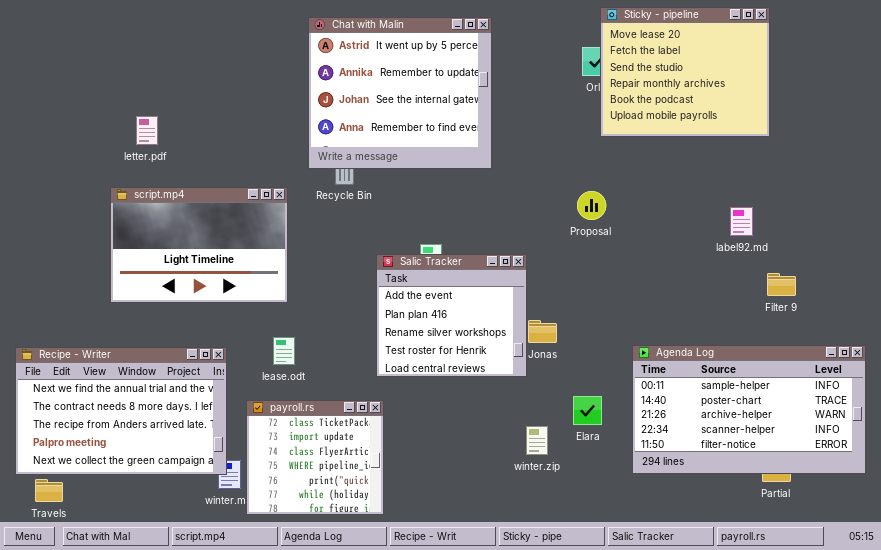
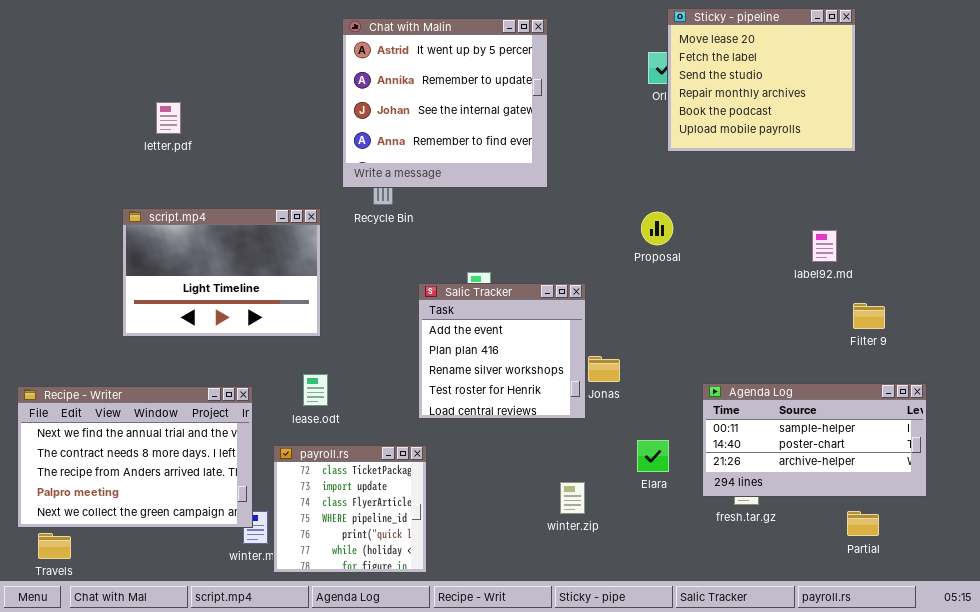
letter.pdf: [136,116,158,145] -> [156,102,181,134], moved
Agenda Log: [632,345,866,474] -> [702,383,927,497], resized
winter.zip: [526,426,548,455] -> [560,482,585,514], moved

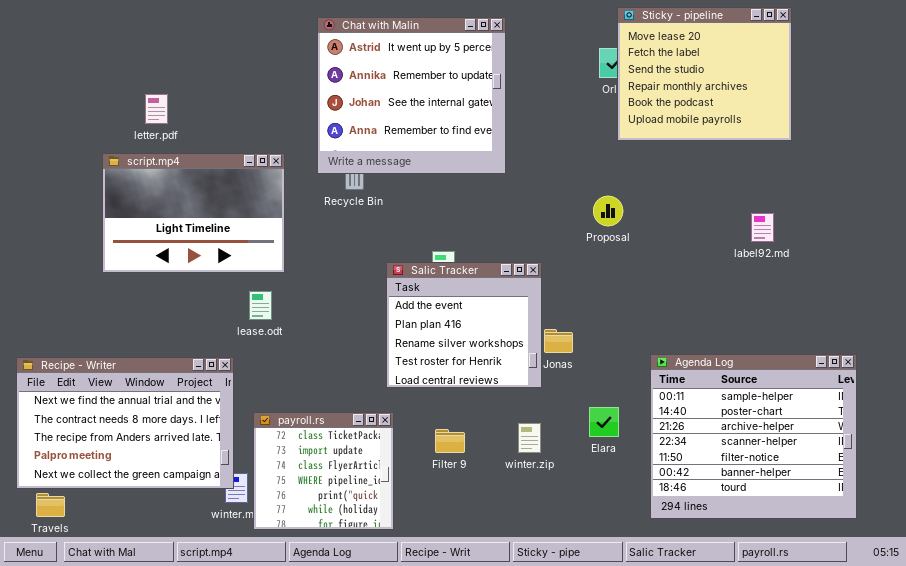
script.mp4: [122,208,321,337] -> [102,153,285,273], moved
Filter 9: [853,303,885,329] -> [435,429,465,453], moved
lease.odt: [303,374,328,406] -> [249,291,272,320], moved
Agenda Log: [702,383,927,497] -> [650,354,857,519], resized
winter.zip: [560,482,585,514] -> [518,423,541,453], moved

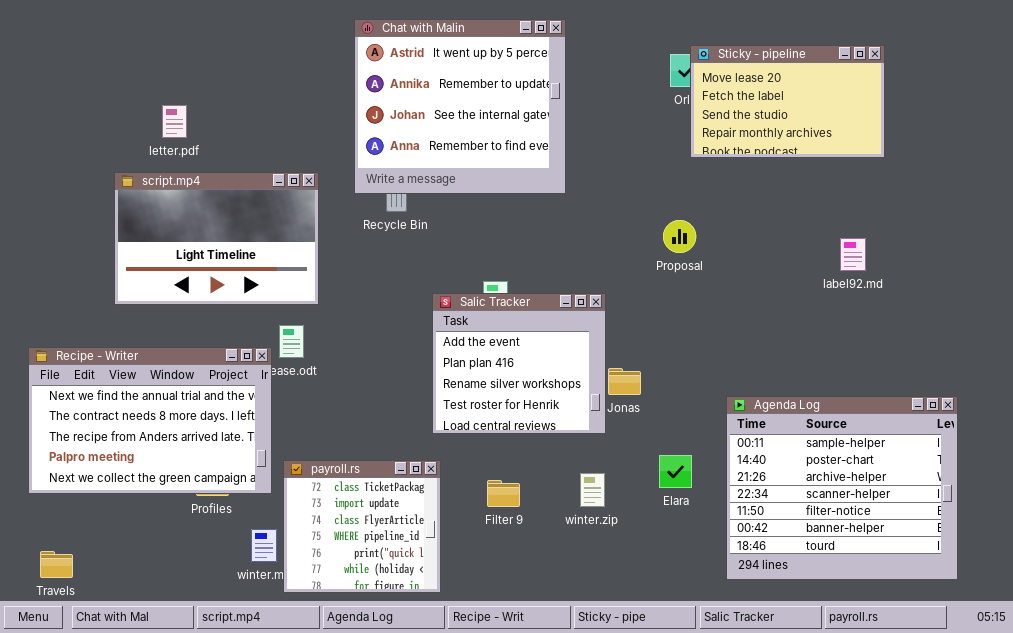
Sticky - pipeline: [617,7,792,141] -> [690,45,885,158], resized
Recipe - Writer: [16,357,234,489] -> [28,347,272,494], moved

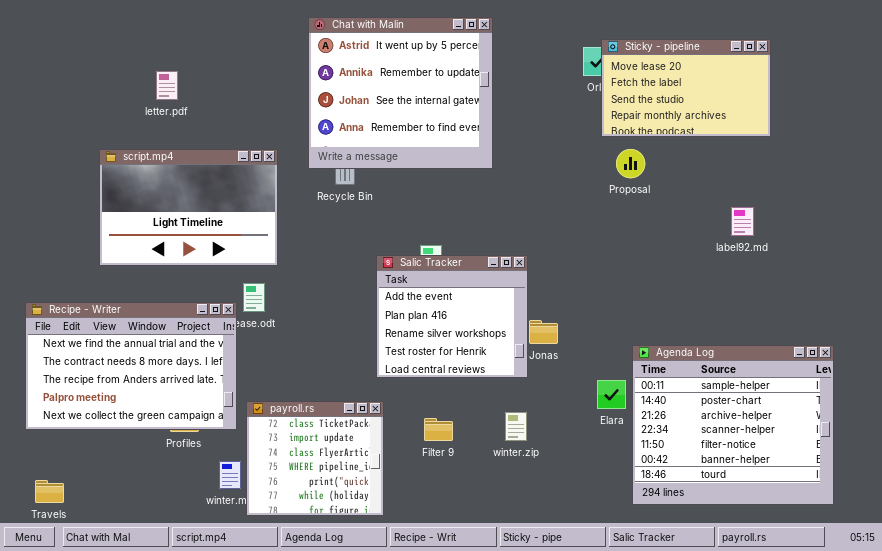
letter.pdf: [162,105,187,138] -> [156,71,178,100], moved
Proposal: [663,220,696,253] -> [616,149,645,178], moved
Elara: [659,455,692,488] -> [597,380,626,409], moved

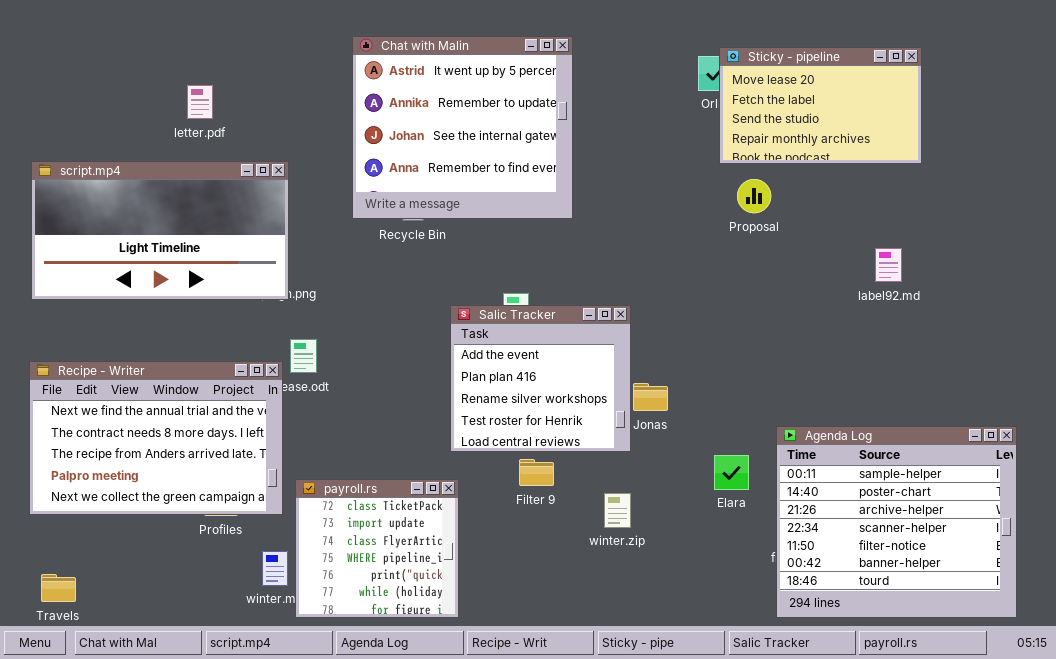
Chat with Malin: [308,17,493,169] -> [352,36,573,219], moved
script.mp4: [99,149,278,266] -> [31,161,289,300], moved, resized
Agenda Log: [632,345,834,505] -> [776,426,1017,618], moved
Filter 9: [424,418,453,441] -> [519,459,554,486], moved

